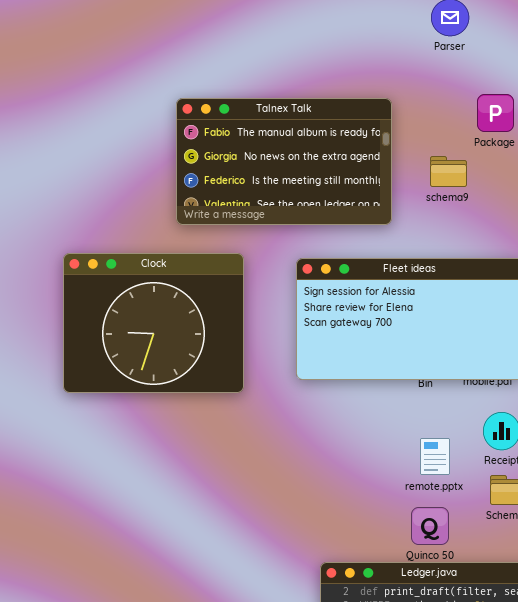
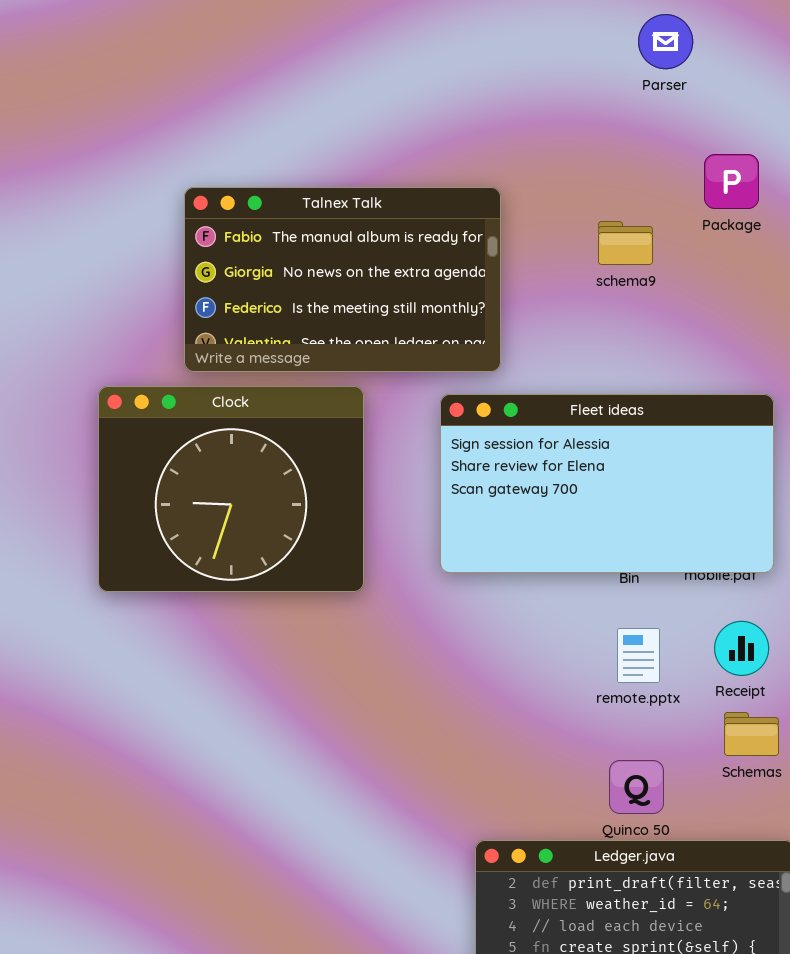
Talnex Talk: [176,98,392,225] -> [184,187,501,372], moved
schema9: [430,156,467,187] -> [598,221,653,265], moved
remote.pptx: [420,438,450,475] -> [617,628,660,683], moved

